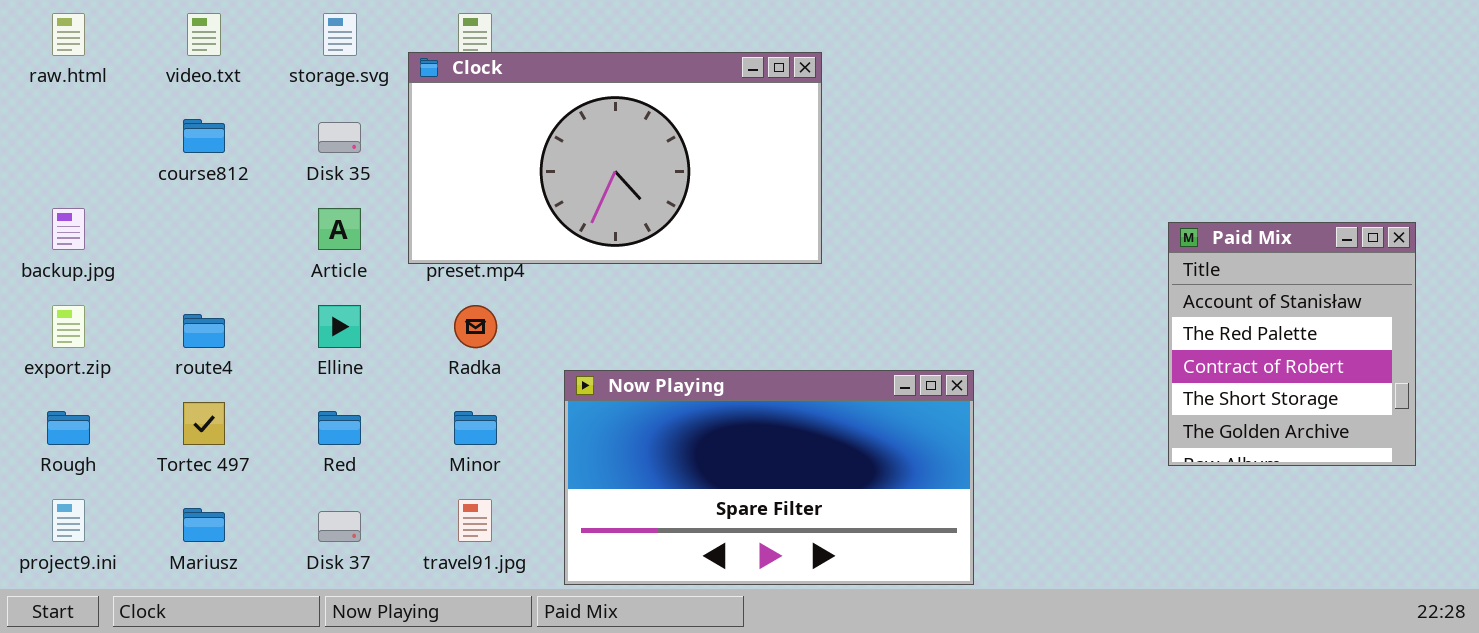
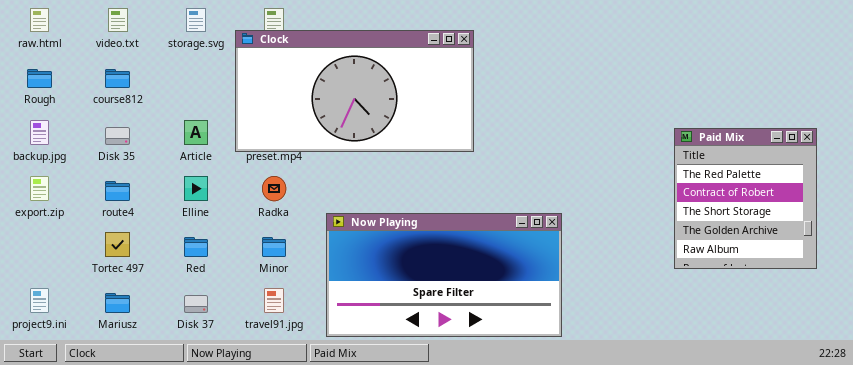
Disk 35: [318,122,361,153] -> [105,127,130,145], moved
Paid Mix: [1168,222,1416,466] -> [674,128,817,269], scrolled down 1 row
Rough: [47,411,90,445] -> [27,69,52,88], moved

